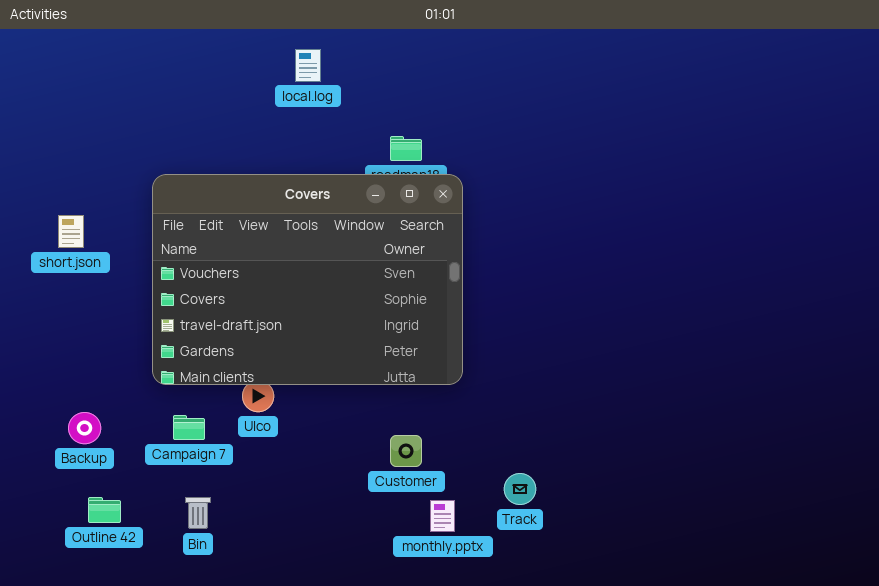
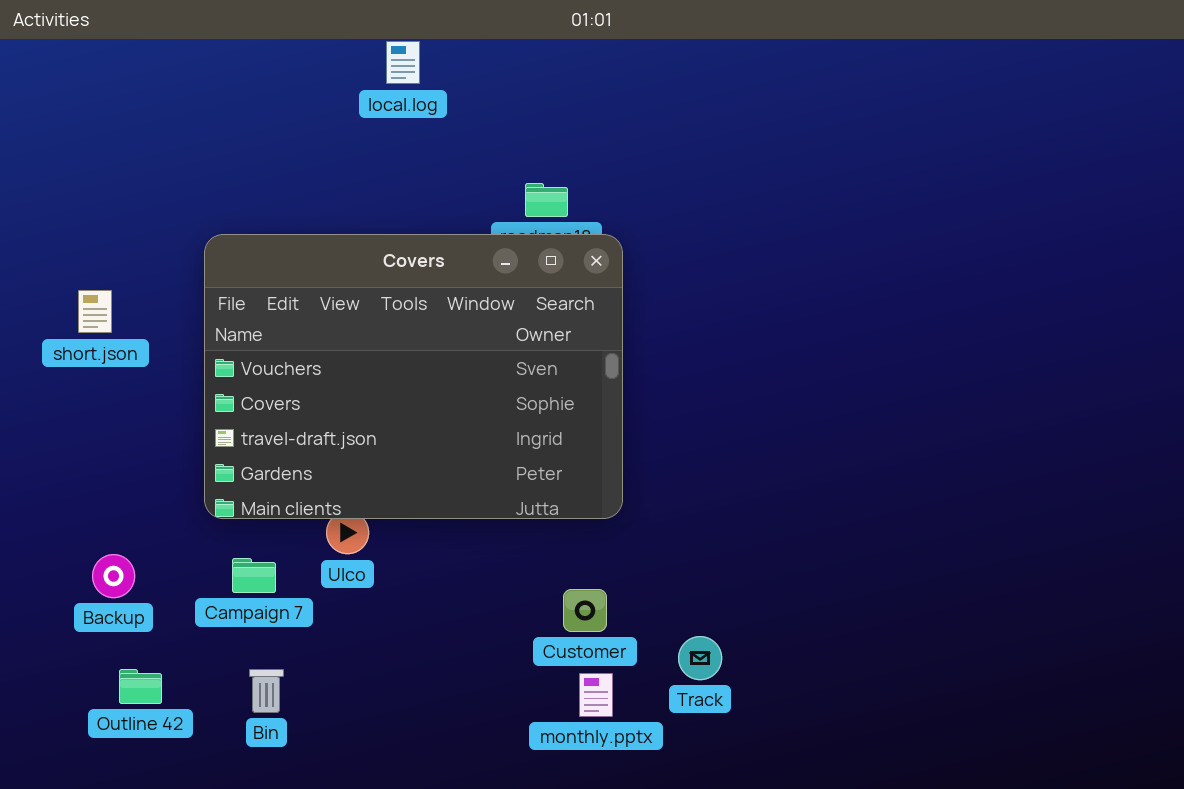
local.log: [295,49,321,82] -> [386,41,420,84], moved
Customer: [390,435,422,467] -> [563,589,607,632], moved

